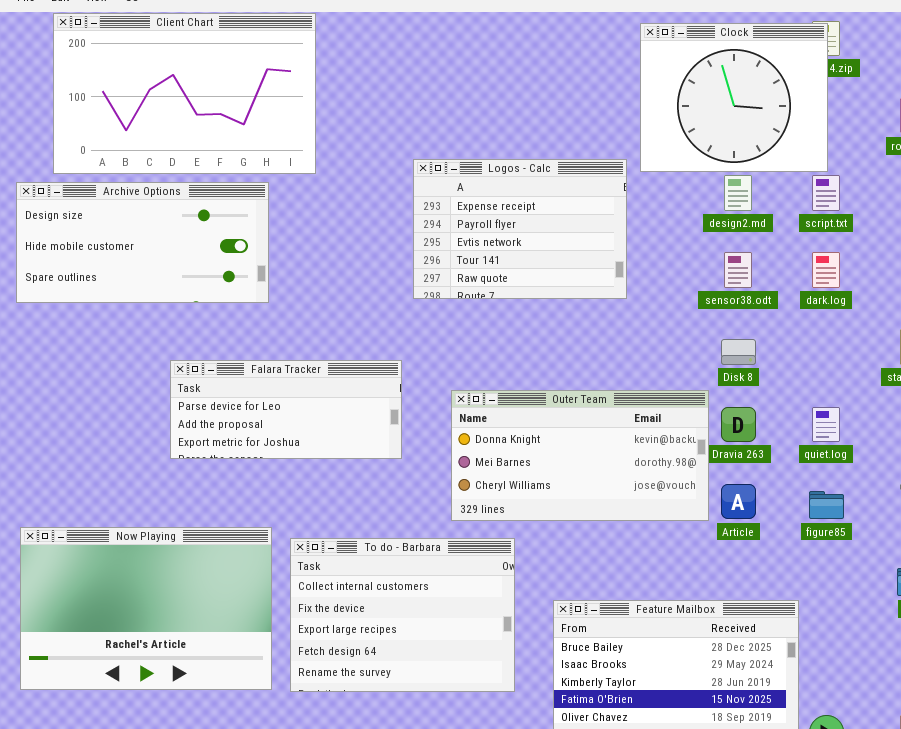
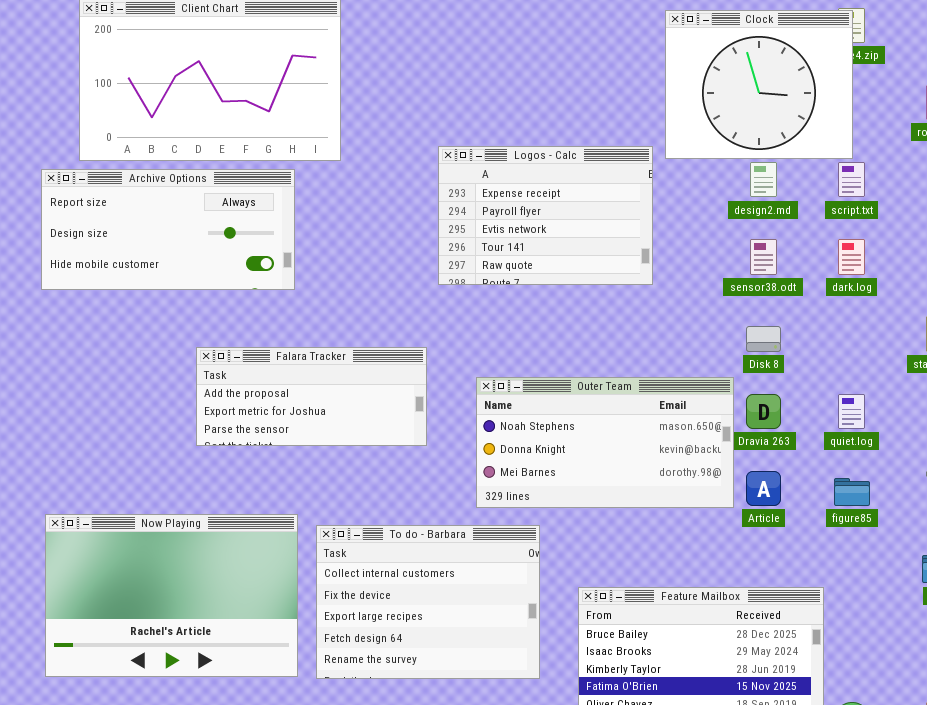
Archive Options: [16,182,269,303] -> [41,169,295,290], scrolled up 1 row
Falara Tracker: [170,360,402,459] -> [196,347,427,446], scrolled down 1 row
Outer Team: [451,390,709,521] -> [476,377,734,508], scrolled up 1 row

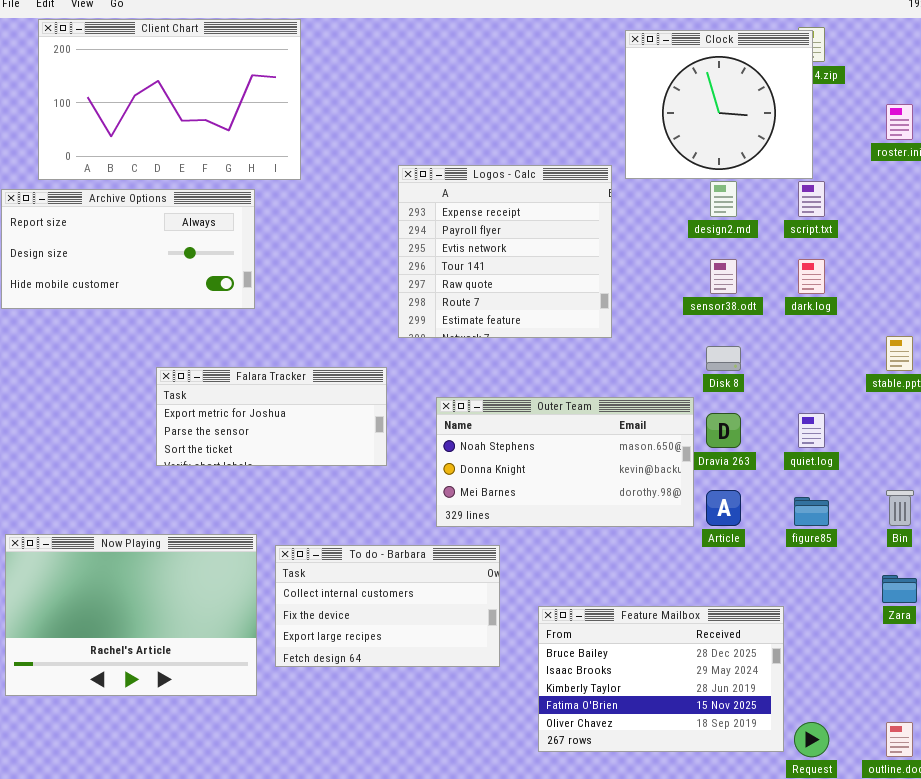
Logos - Calc: [438,146,653,285] -> [398,165,612,338], resized
Falara Tracker: [196,347,427,446] -> [156,367,387,466], scrolled down 1 row
To do - Barbara: [316,525,540,679] -> [275,545,500,667], resized

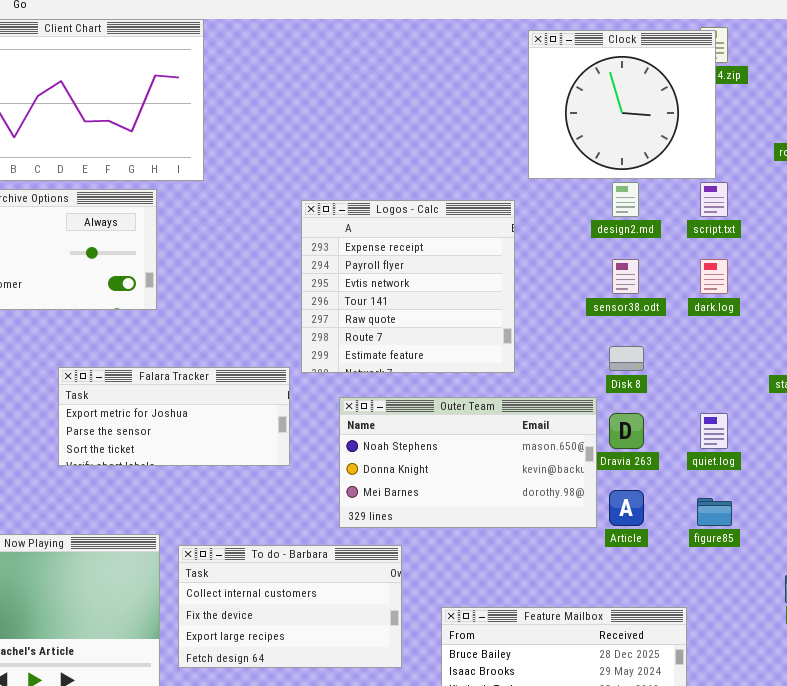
Logos - Calc: [398,165,612,338] -> [301,200,515,373], moved

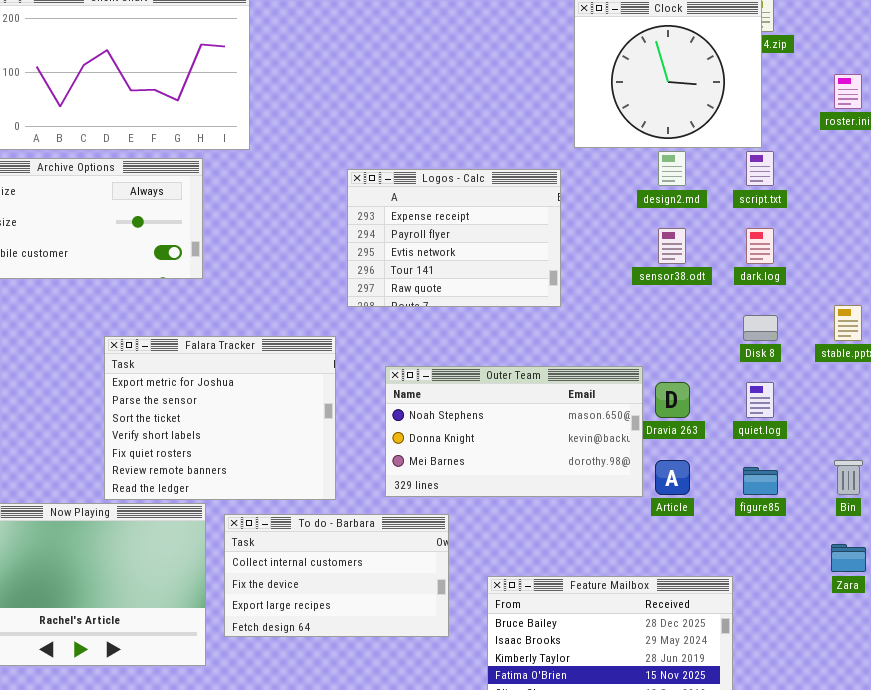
Logos - Calc: [301,200,515,373] -> [347,169,561,307], resized
Disk 8: [609,346,644,371] -> [743,315,778,341], moved
Falara Tracker: [58,367,290,466] -> [104,336,336,500], resized

